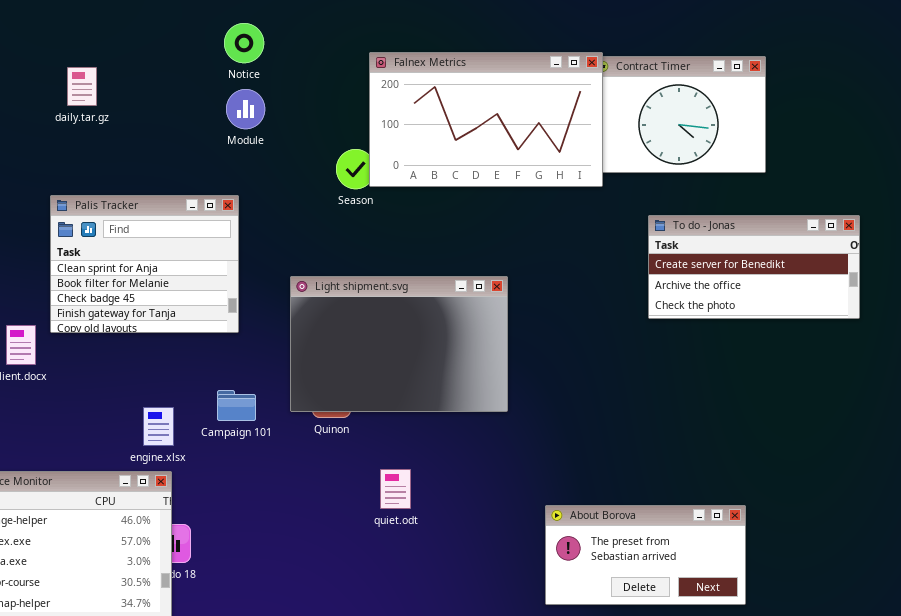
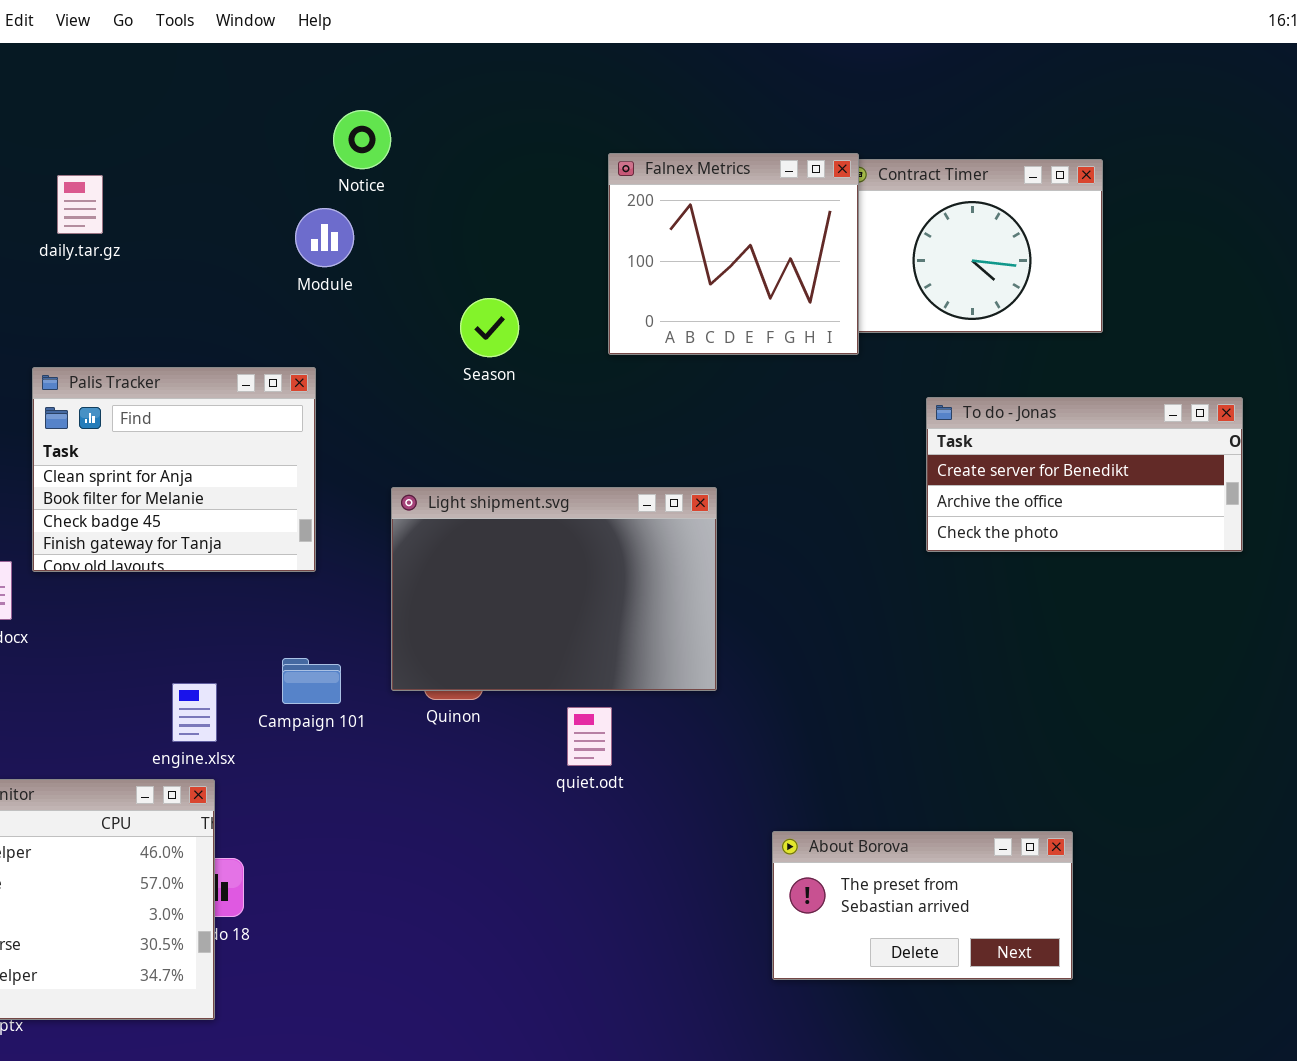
Notice: [224,23,264,63] -> [333,110,391,169], moved
Falnex Metrics: [369,52,603,187] -> [608,153,859,355], resized
quiet.odt: [380,469,411,509] -> [567,707,612,766], moved

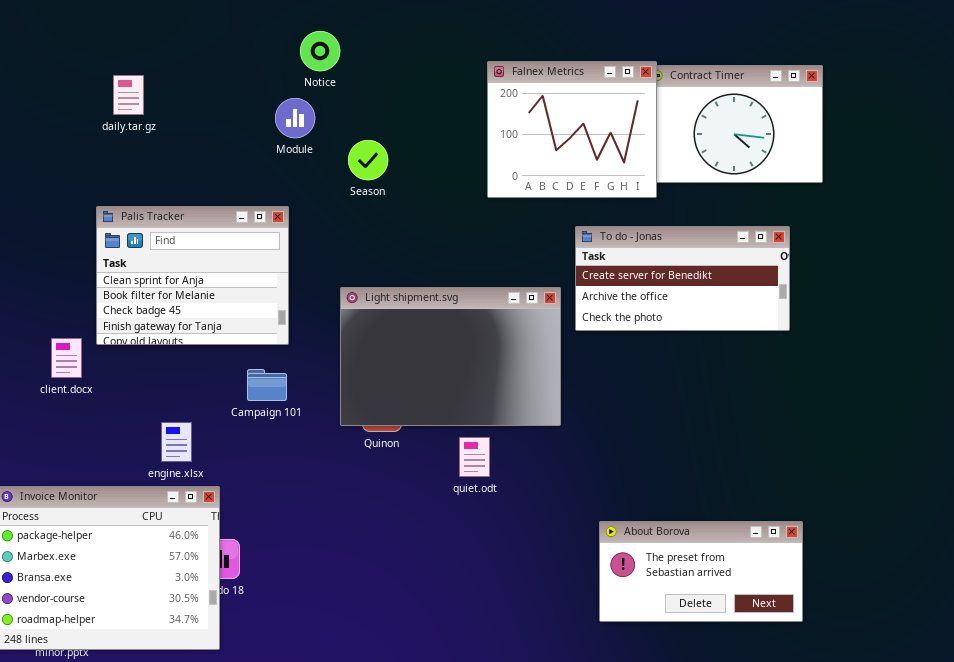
Season: [460,298,519,357] -> [348,140,388,180], moved
To do - Jonas: [926,397,1243,552] -> [575,226,790,331], moved
Campaign 101: [282,658,341,704] -> [247,369,287,401], moved
engine.xlsx: [172,683,217,742] -> [161,422,192,462], moved

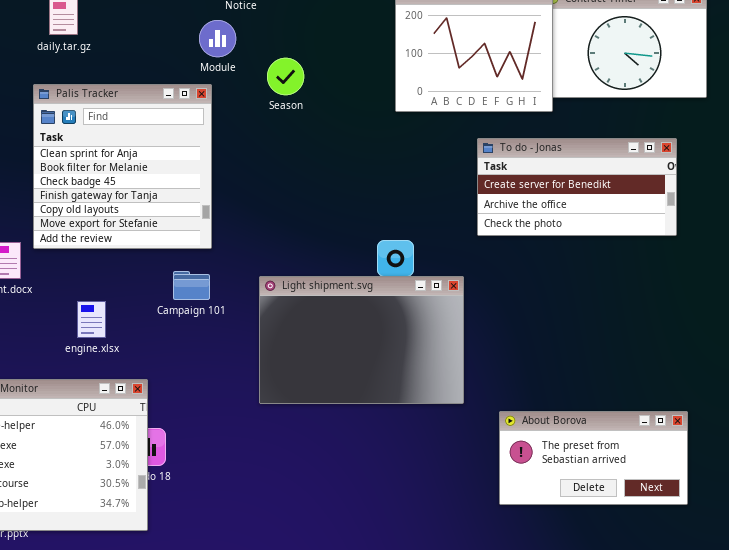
Palis Tracker: [96,206,289,345] -> [33,84,212,249], resized
Light shipment.svg: [340,287,561,426] -> [259,276,464,404], moved
engine.xlsx: [161,422,192,462] -> [77,301,106,338], moved

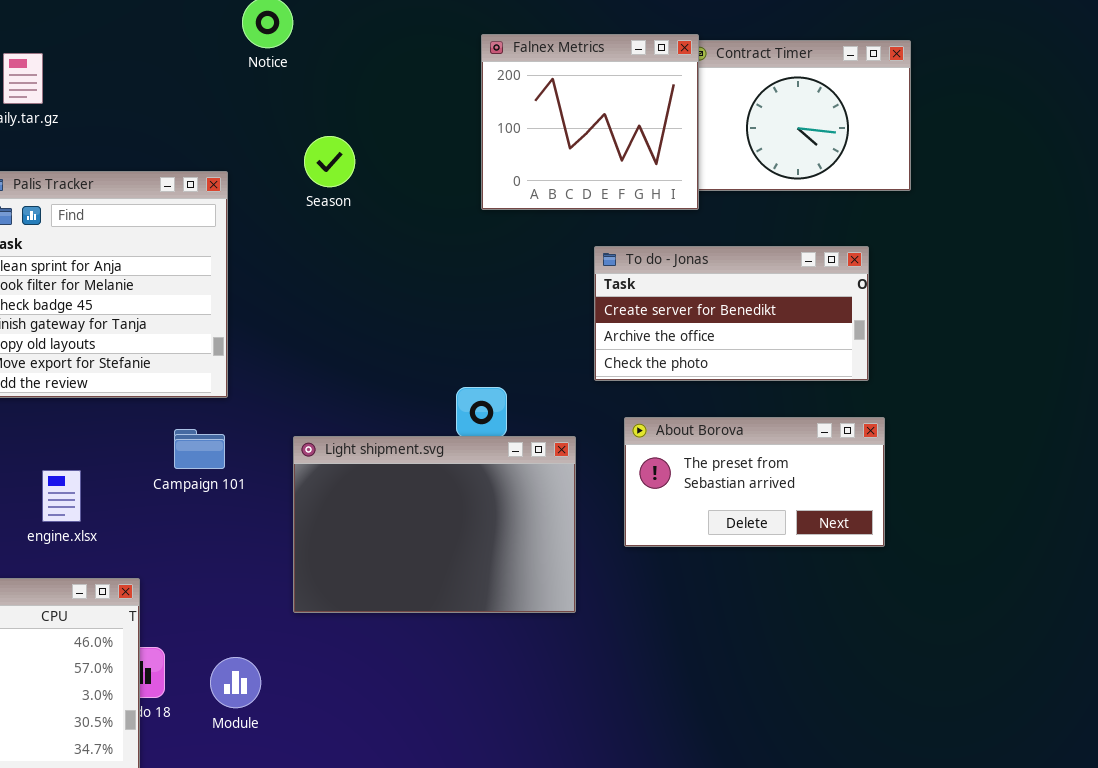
Module: [199,20,236,57] -> [210,657,261,708], moved
About Borova: [499,411,688,505] -> [624,417,885,547], moved

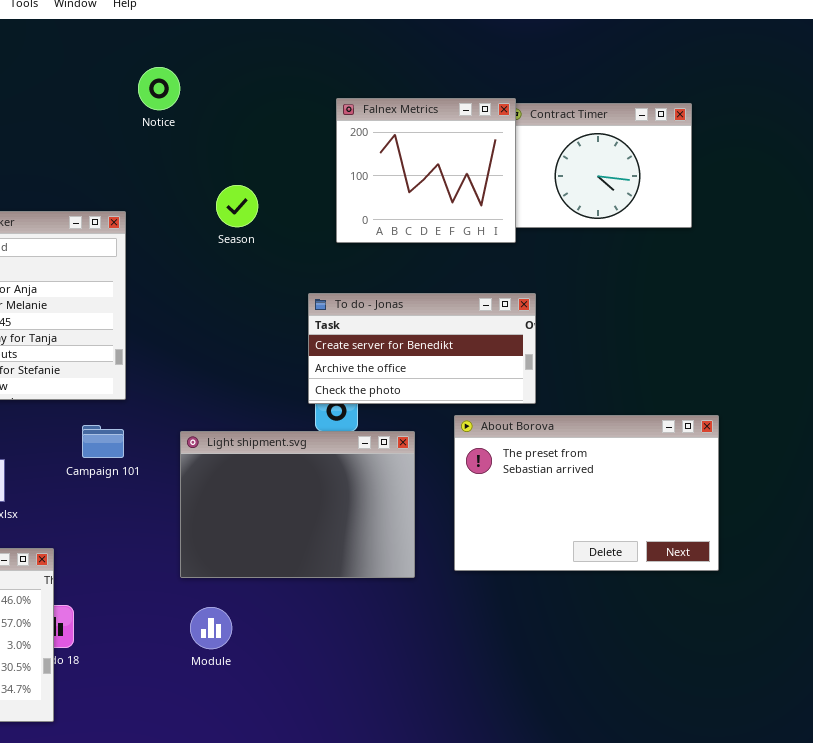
Season: [304,136,355,187] -> [216,185,258,227], moved
To do - Jonas: [594,246,869,381] -> [308,293,536,404], moved
About Borova: [624,417,885,547] -> [454,415,719,571], resized
Module: [210,657,261,708] -> [190,607,232,649], moved

